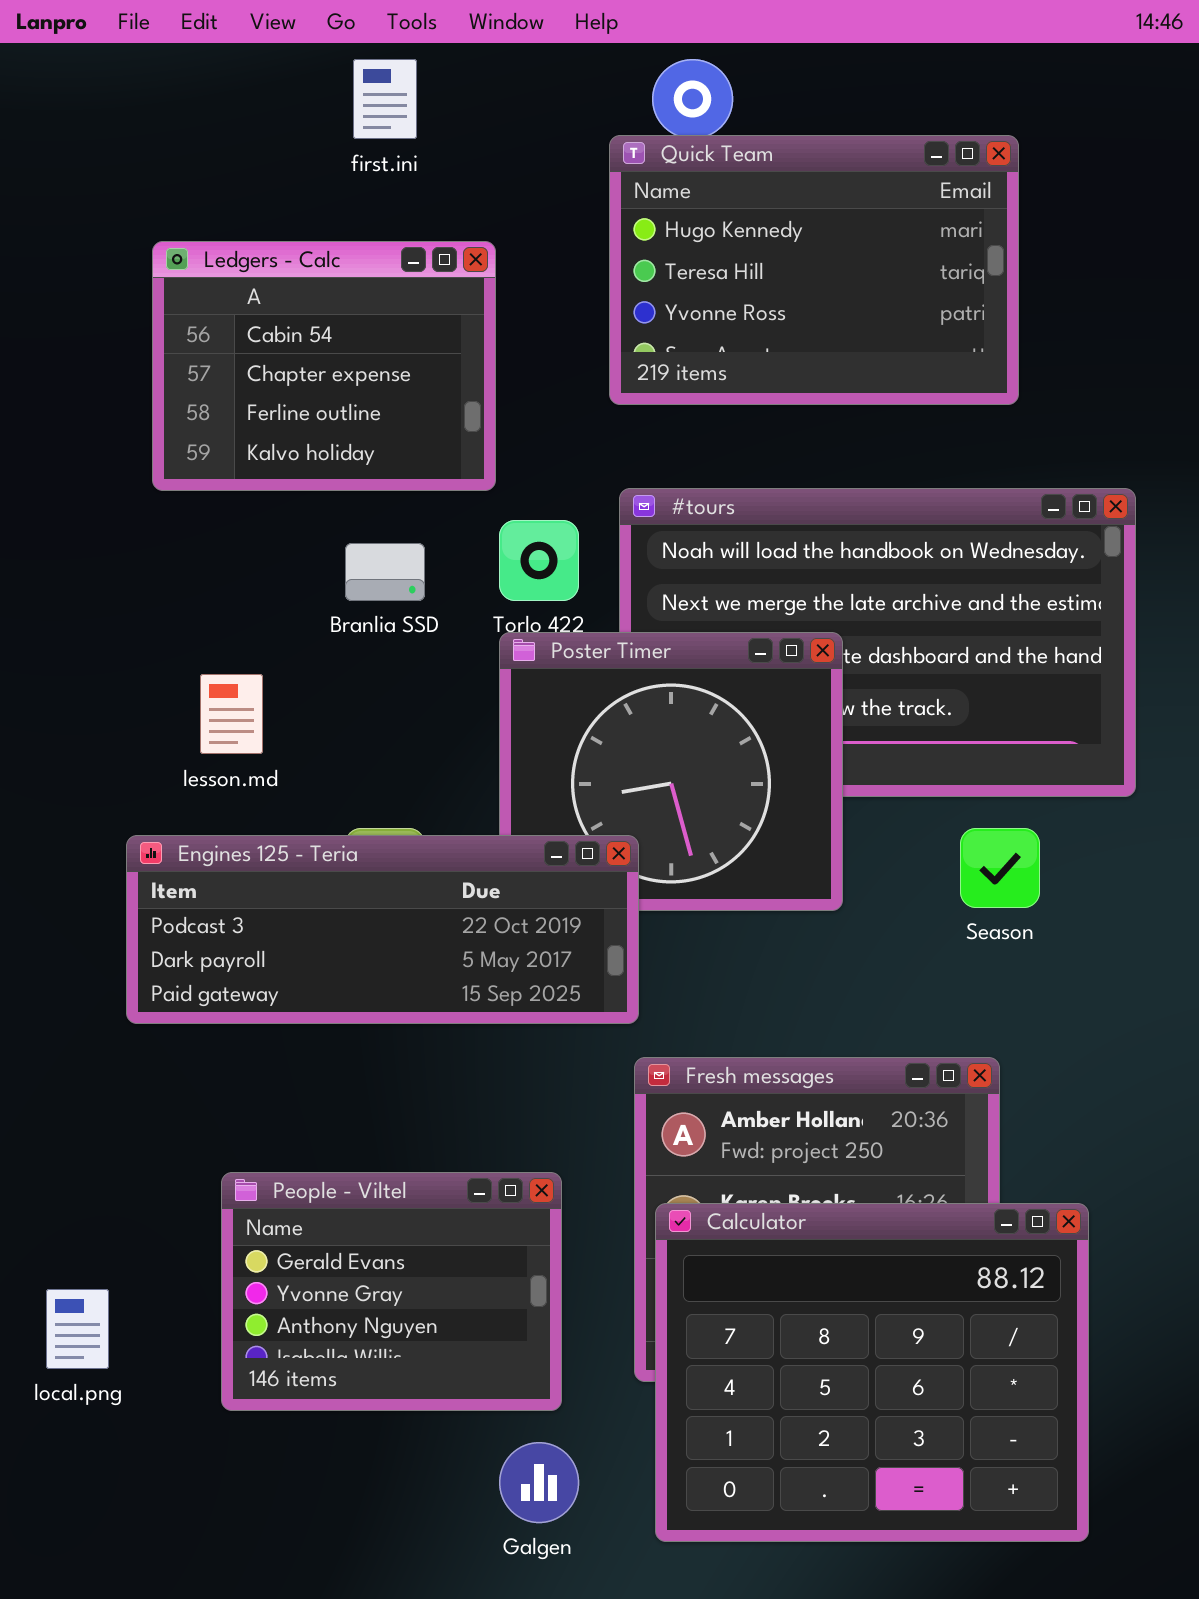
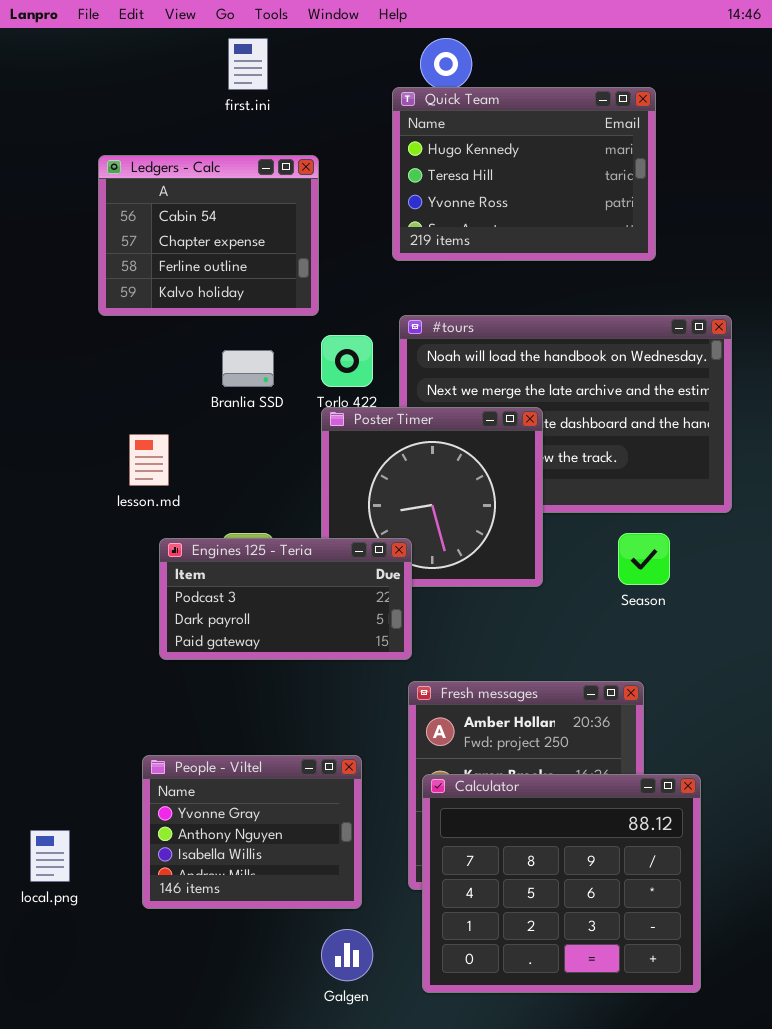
Engines 125 - Teria: [126,835,639,1024] -> [159,538,412,660], resized
People - Viltel: [221,1172,562,1411] -> [142,755,362,909], scrolled down 1 row

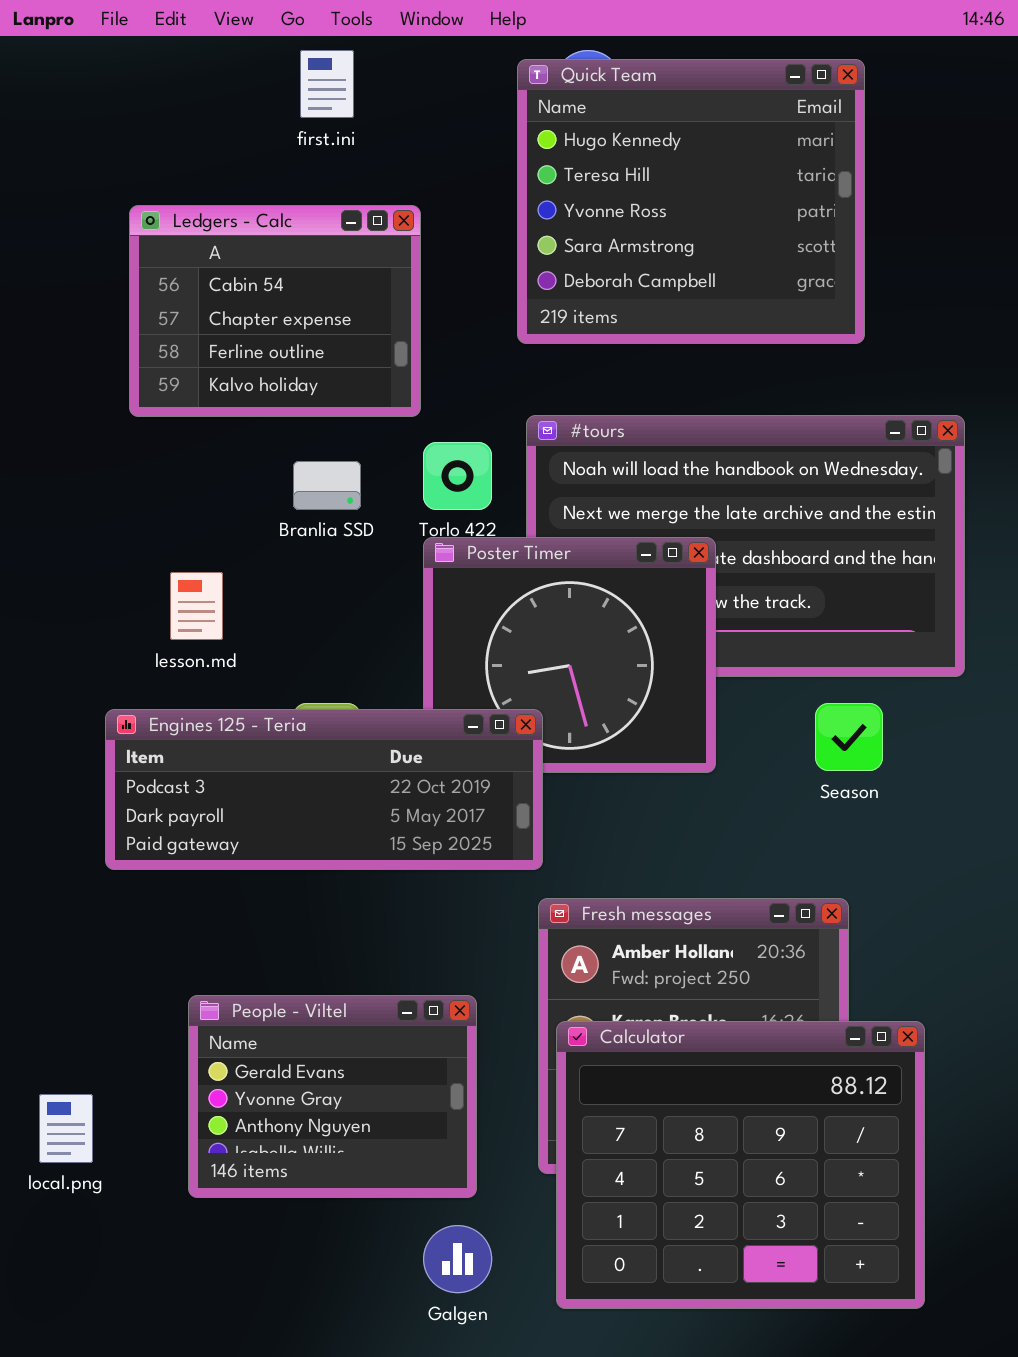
Quick Team: [392,87,656,261] -> [517,59,865,344], resized
Engines 125 - Teria: [159,538,412,660] -> [105,709,543,870], resized
People - Viltel: [142,755,362,909] -> [188,995,477,1198], scrolled up 1 row

